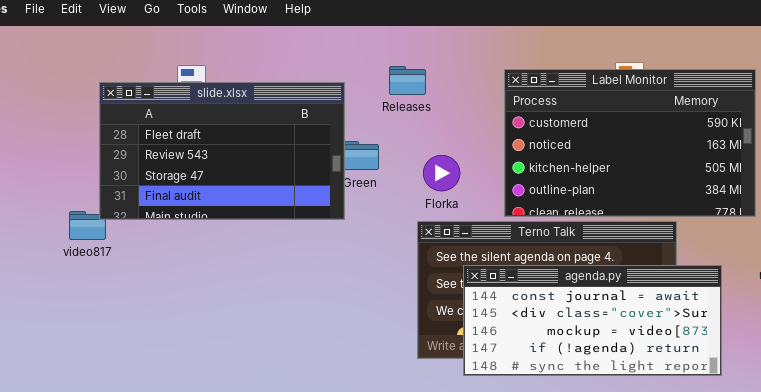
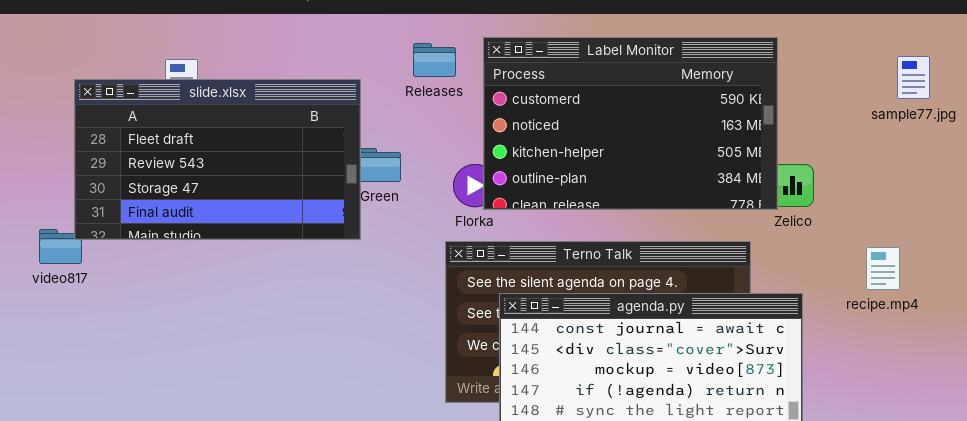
Releases: [389,66,426,95] -> [413,43,456,77], moved
Label Monitor: [504,69,756,217] -> [483,37,778,210], moved

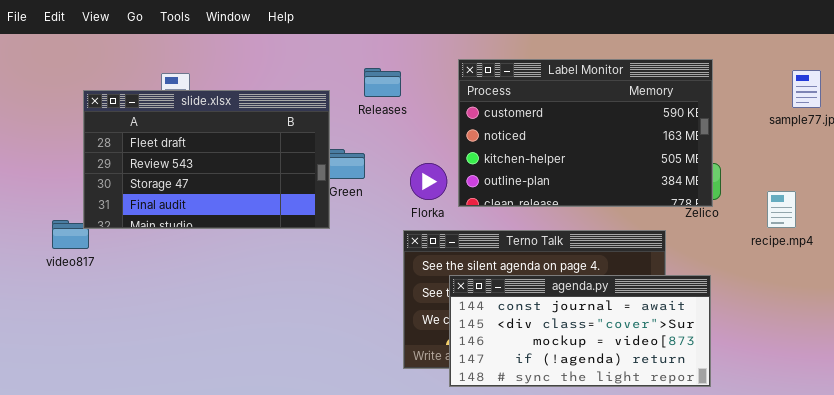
Label Monitor: [483,37,778,210] -> [458,59,713,207], moved
Releases: [413,43,456,77] -> [364,68,401,97], moved
recipe.mp4: [866,247,900,290] -> [767,191,796,228], moved

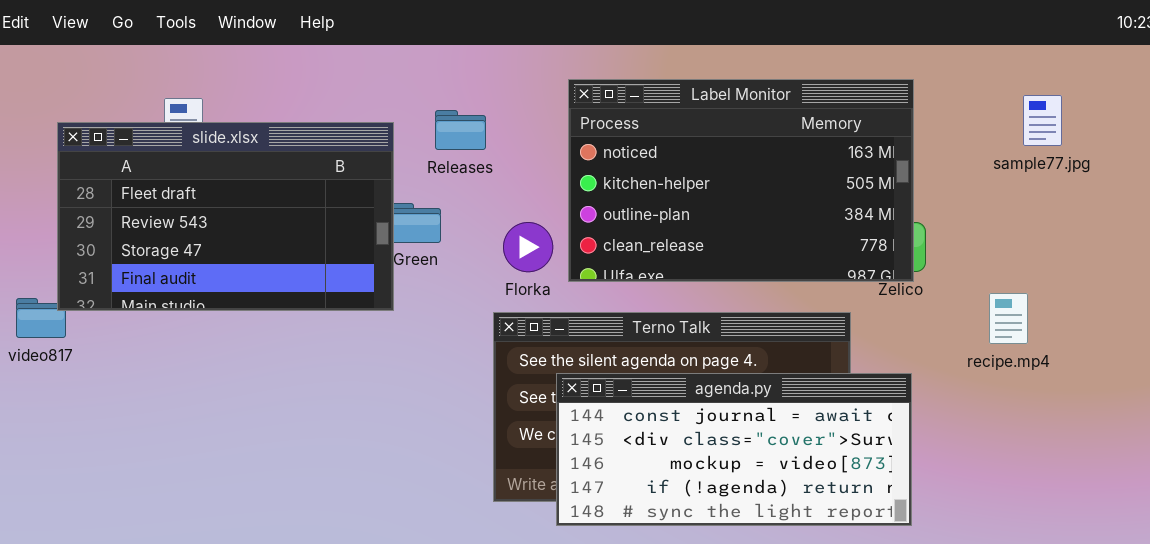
Label Monitor: [458,59,713,207] -> [568,79,914,282], scrolled down 1 row
Releases: [364,68,401,97] -> [435,110,486,150], moved
recipe.mp4: [767,191,796,228] -> [989,293,1028,344], moved

